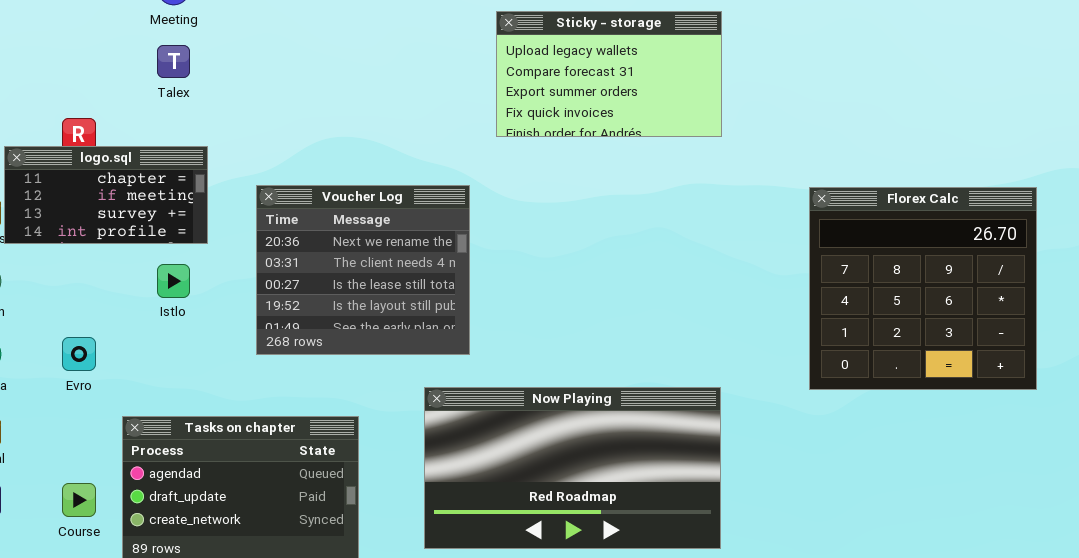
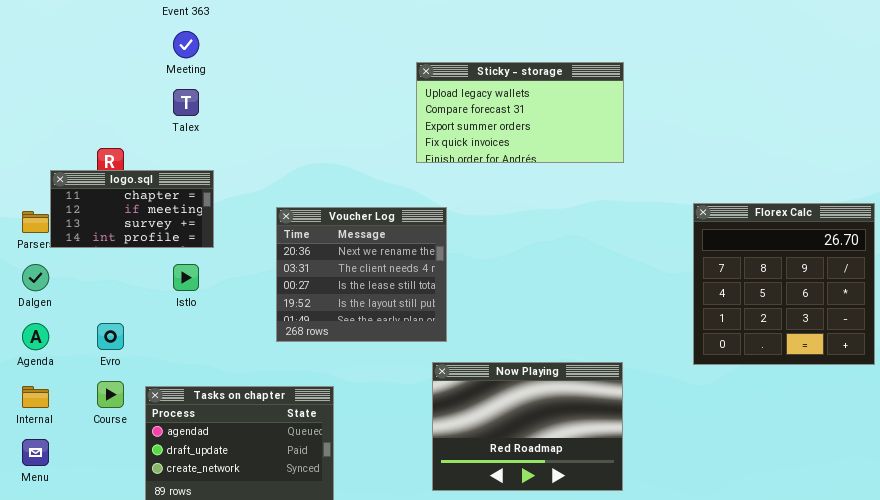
Sticky - storage: [496,11,722,137] -> [416,62,624,163], resized
Voucher Log: [256,185,470,355] -> [276,207,447,342], moved
Now Playing: [424,387,721,549] -> [432,362,623,491], resized
Course: [62,483,96,517] -> [97,381,124,408], moved

